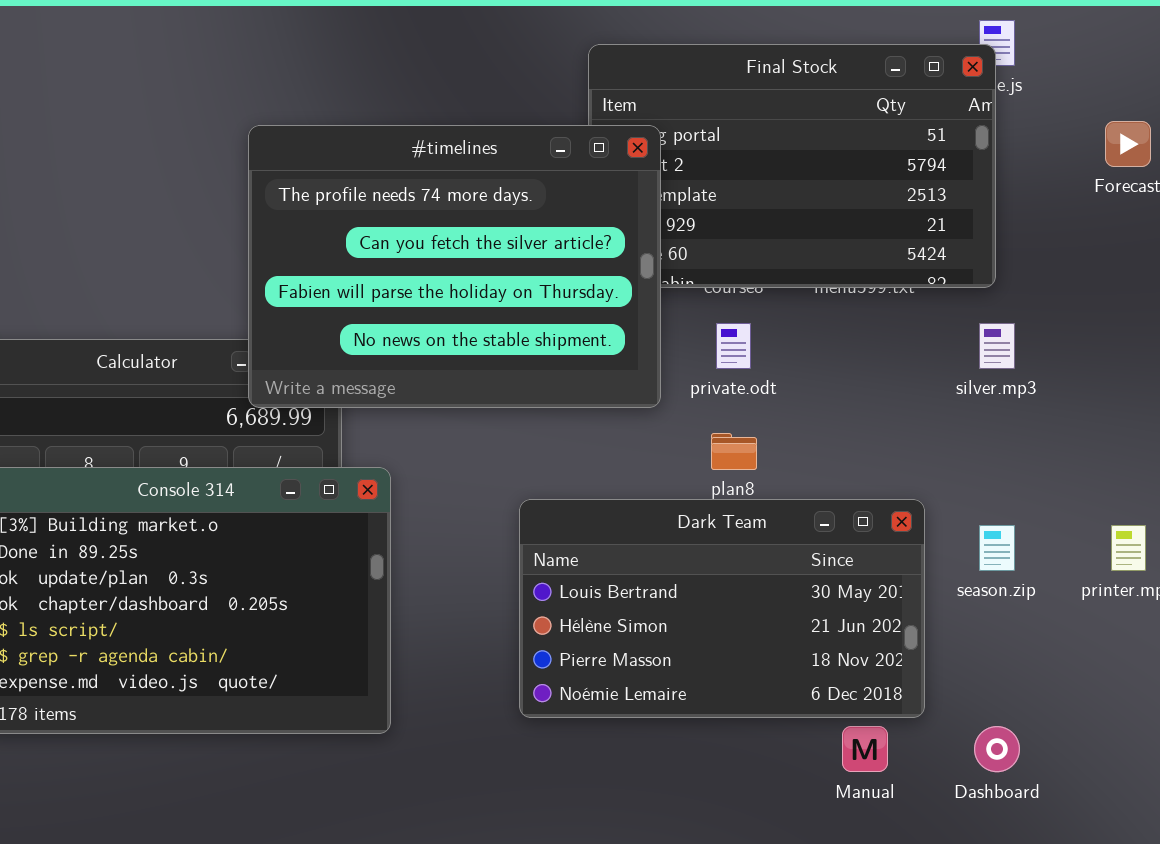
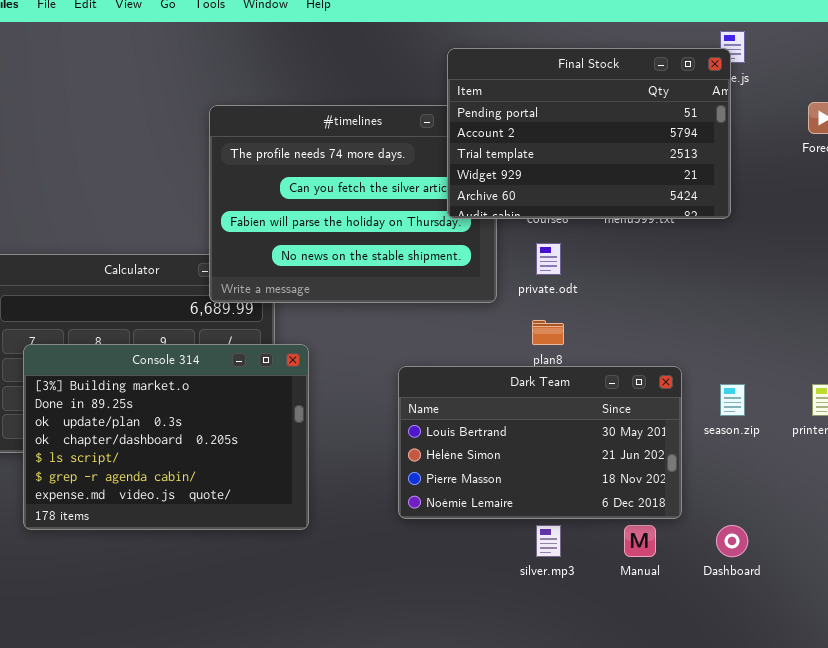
Final Stock: [588,44,996,288] -> [447,48,731,219], raised
silver.mp3: [979,323,1015,369] -> [536,525,561,557], moved

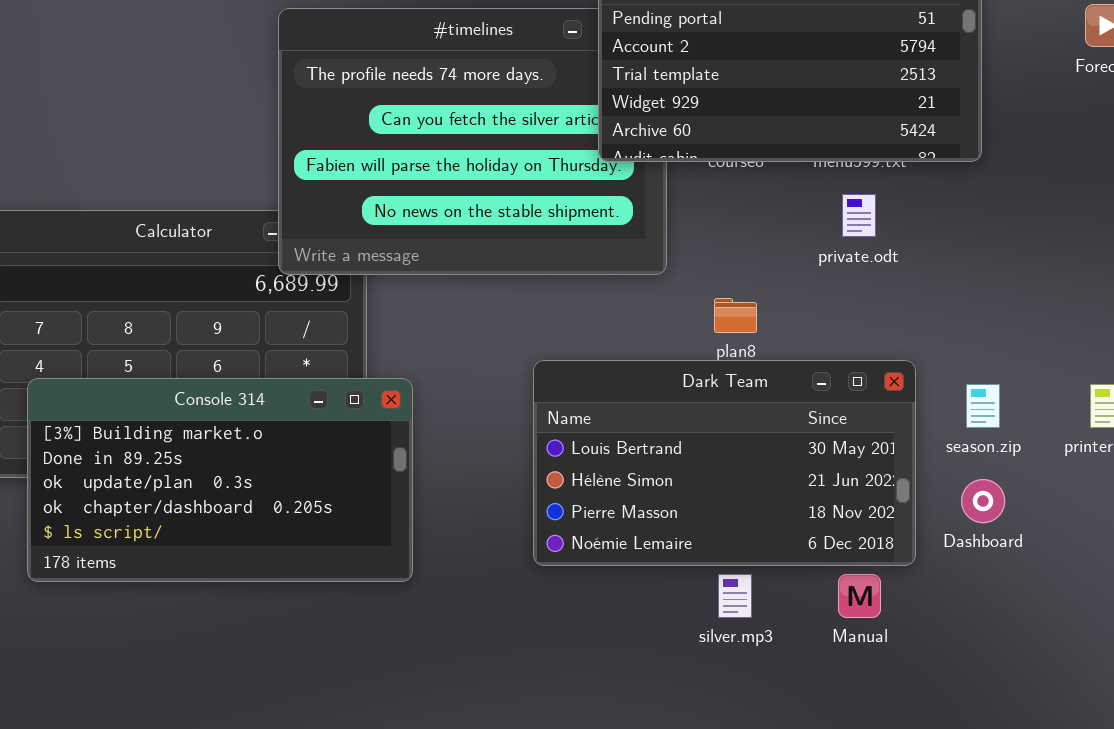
private.odt: [536,243,561,275] -> [842,194,876,237], moved
Console 314: [23,344,309,530] -> [27,378,413,582], resized
Dashboard: [716,525,748,557] -> [961,479,1005,523], moved

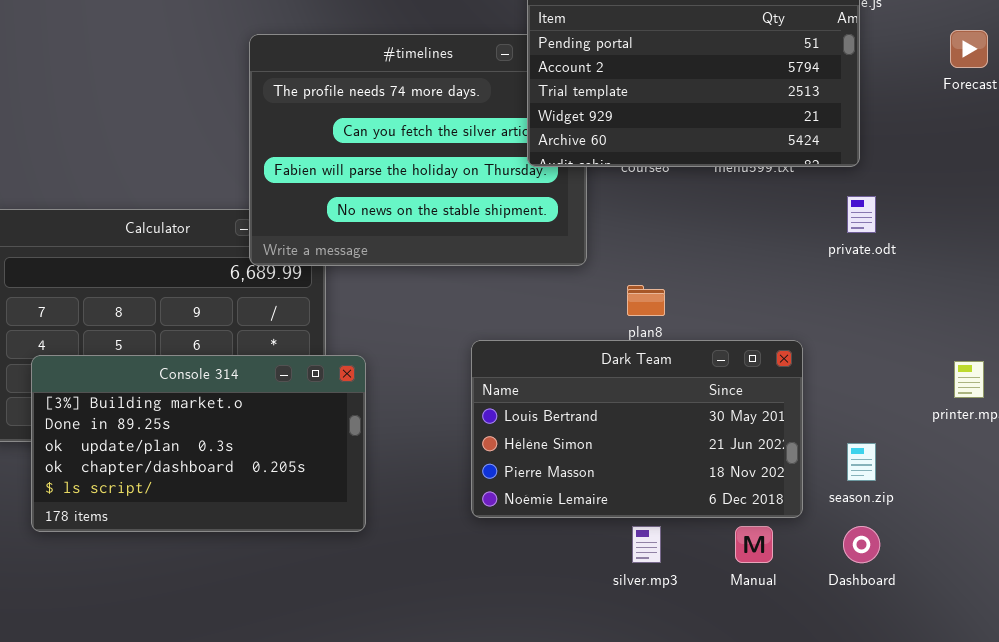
private.odt: [842,194,876,237] -> [847,196,876,233], moved
season.zip: [966,384,1000,428] -> [847,443,876,481], moved
Dashboard: [961,479,1005,523] -> [843,526,880,563], moved

